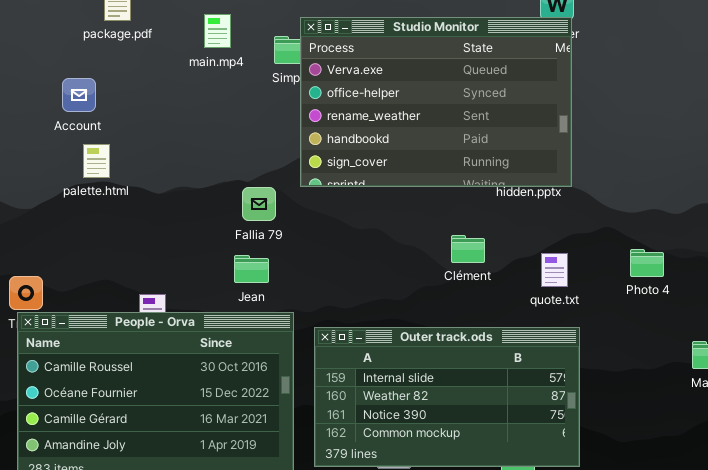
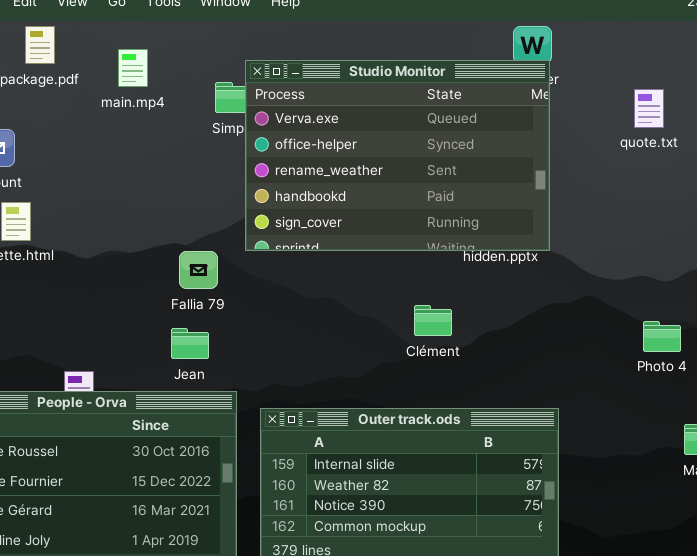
main.mp4: [204,14,231,48] -> [118,49,148,87], moved
Photo 4: [630,249,664,277] -> [643,321,681,352], moved
quote.txt: [541,253,568,287] -> [634,89,664,128], moved

